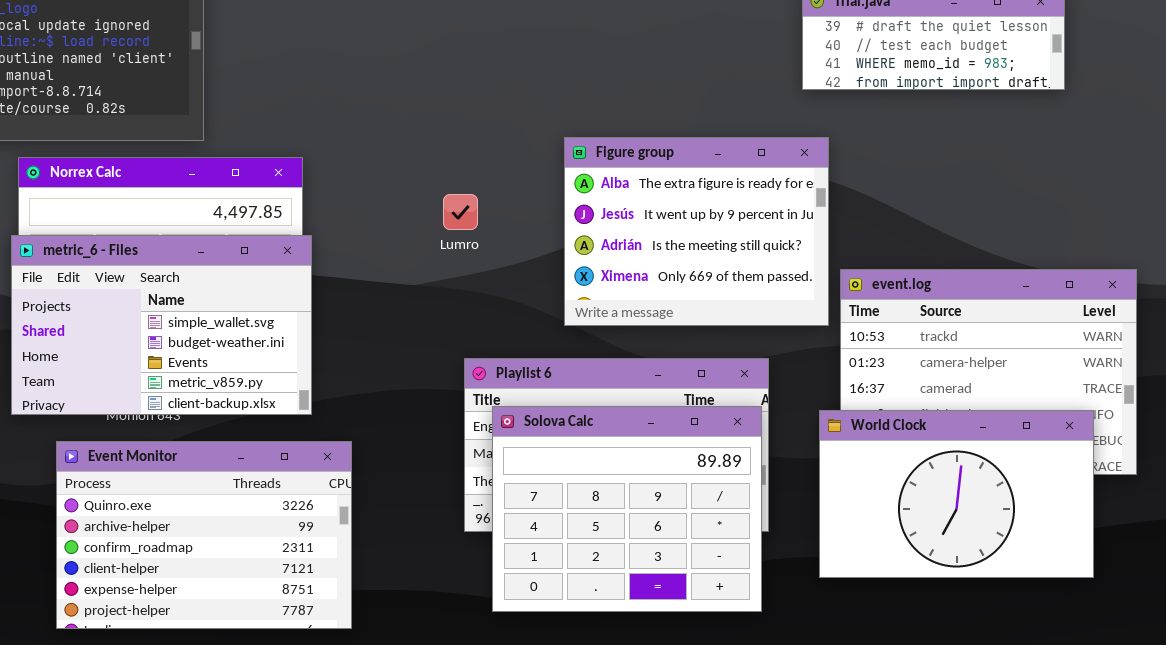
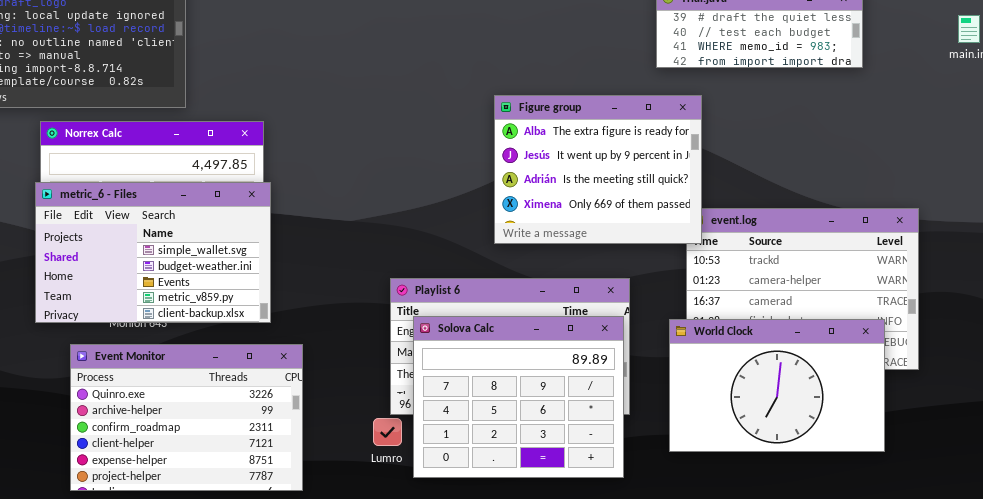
Figure group: [564,137,829,326] -> [494,95,702,244], moved
Lumro: [443,194,478,230] -> [373,418,402,446], moved

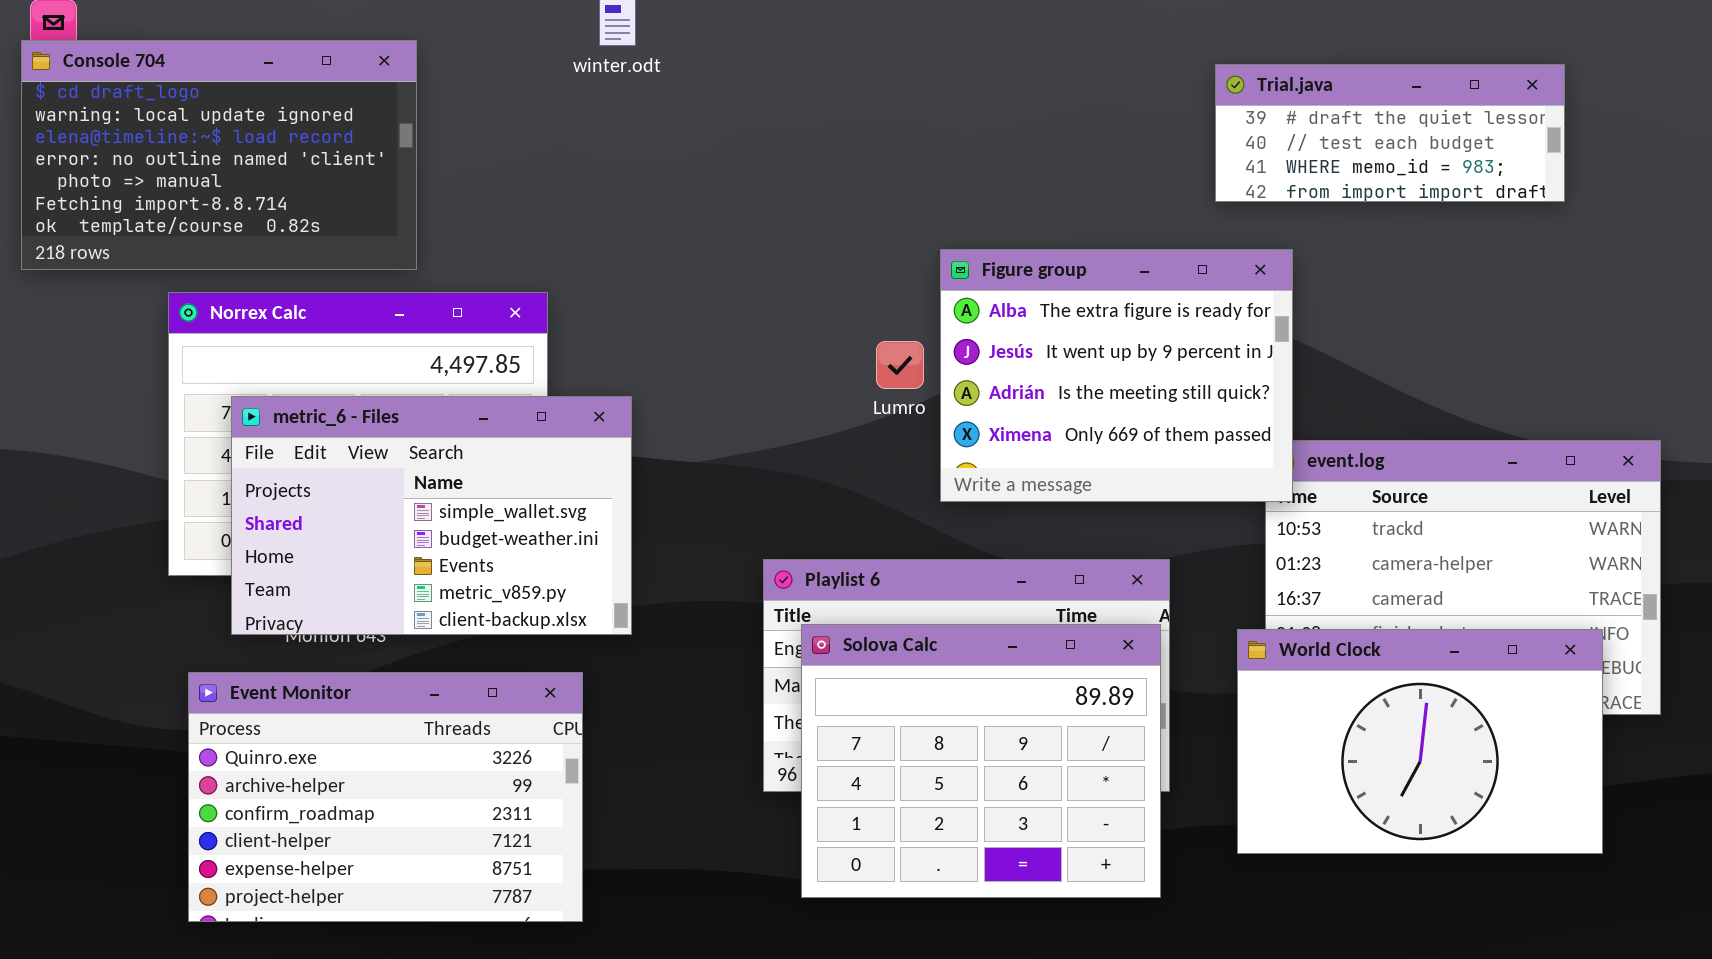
metric_6 - Files: [35,182,271,323] -> [231,396,632,635], moved
Event Monitor: [70,344,303,491] -> [188,672,583,922], moved
Lumro: [373,418,402,446] -> [876,341,924,389], moved

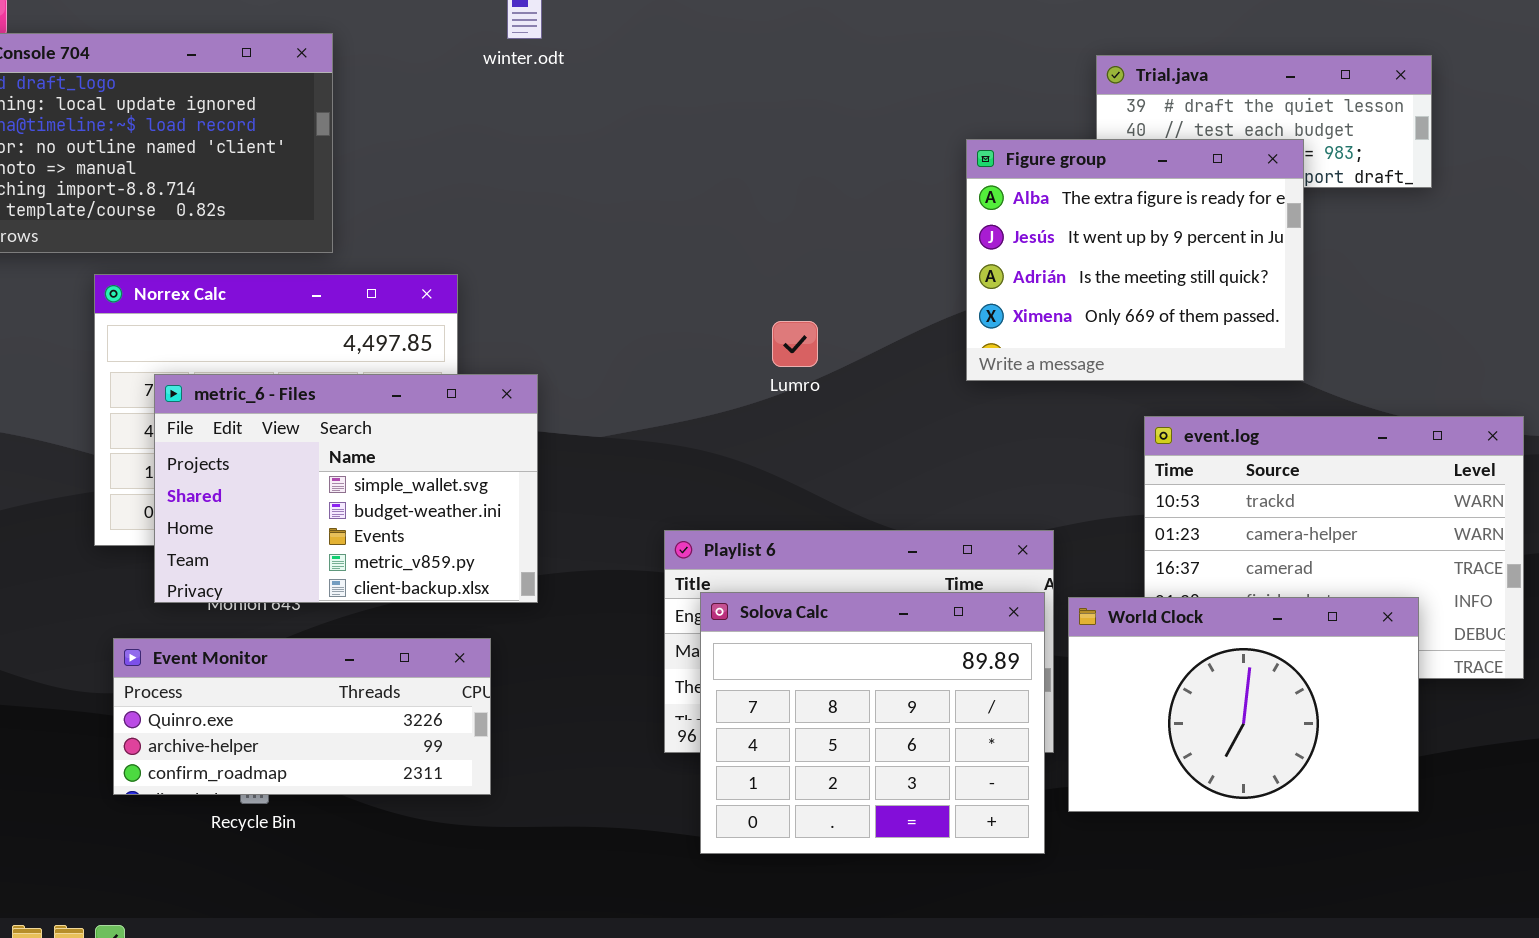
Figure group: [940,249,1293,502] -> [966,139,1304,381], moved
World Clock: [1237,629,1603,854] -> [1068,597,1419,812], moved
Event Monitor: [188,672,583,922] -> [113,638,491,795], resized

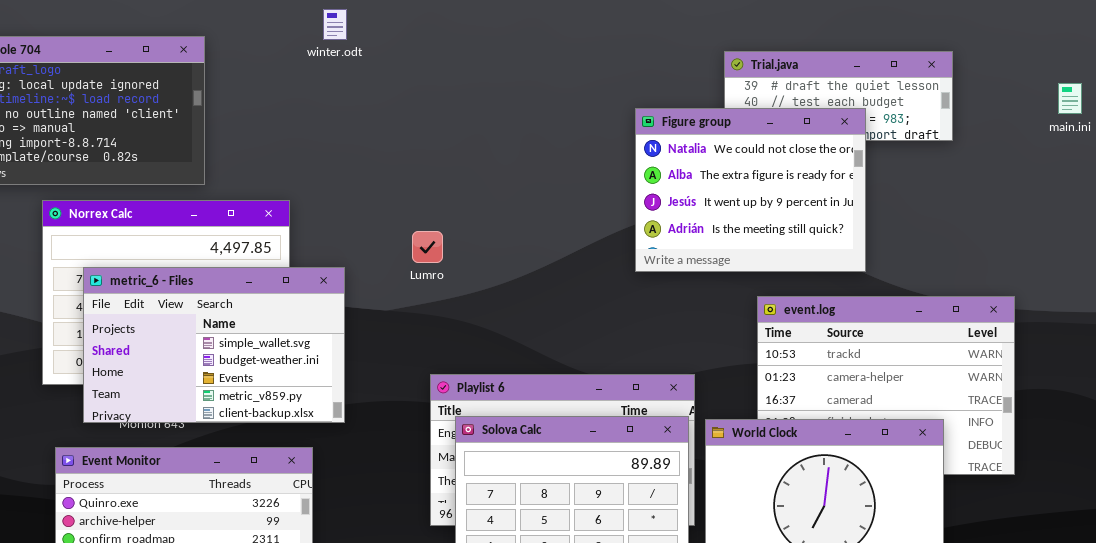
Figure group: [966,139,1304,381] -> [635,108,866,272], scrolled up 1 row
Lumro: [772,321,818,367] -> [412,231,443,263], moved

